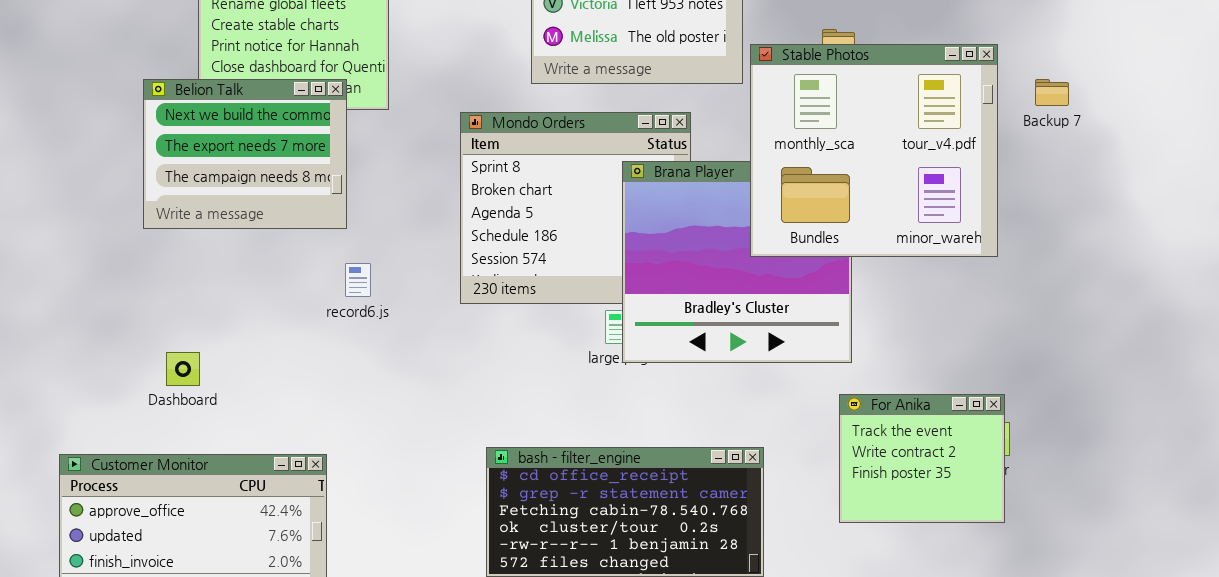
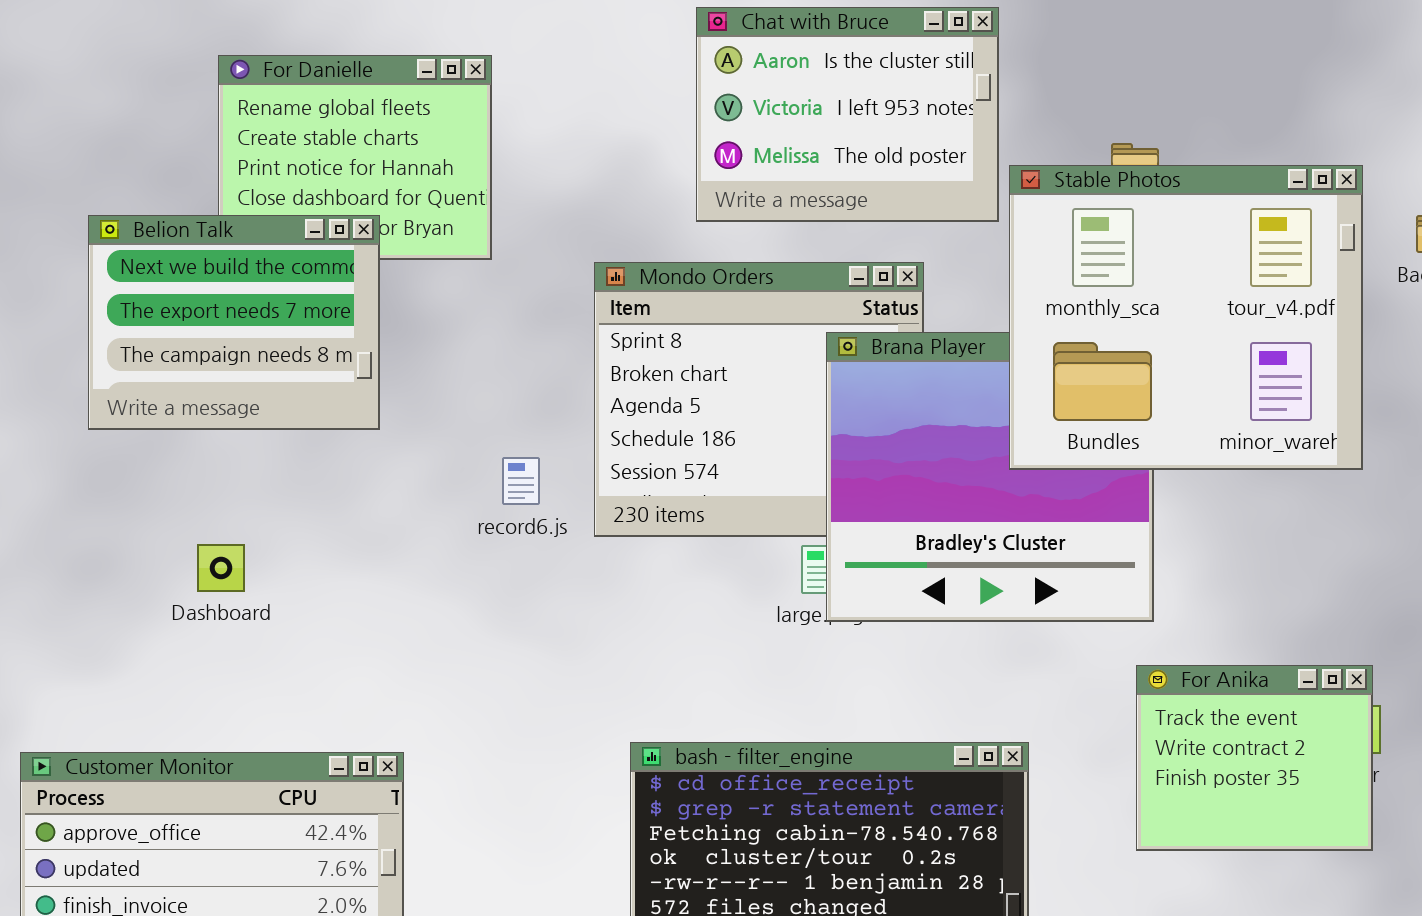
Belion Talk: [143,79,347,229] -> [88,215,380,430], moved
record6.js: [345,263,371,297] -> [502,457,540,505], moved
Dashboard: [166,352,200,386] -> [197,544,245,592], moved

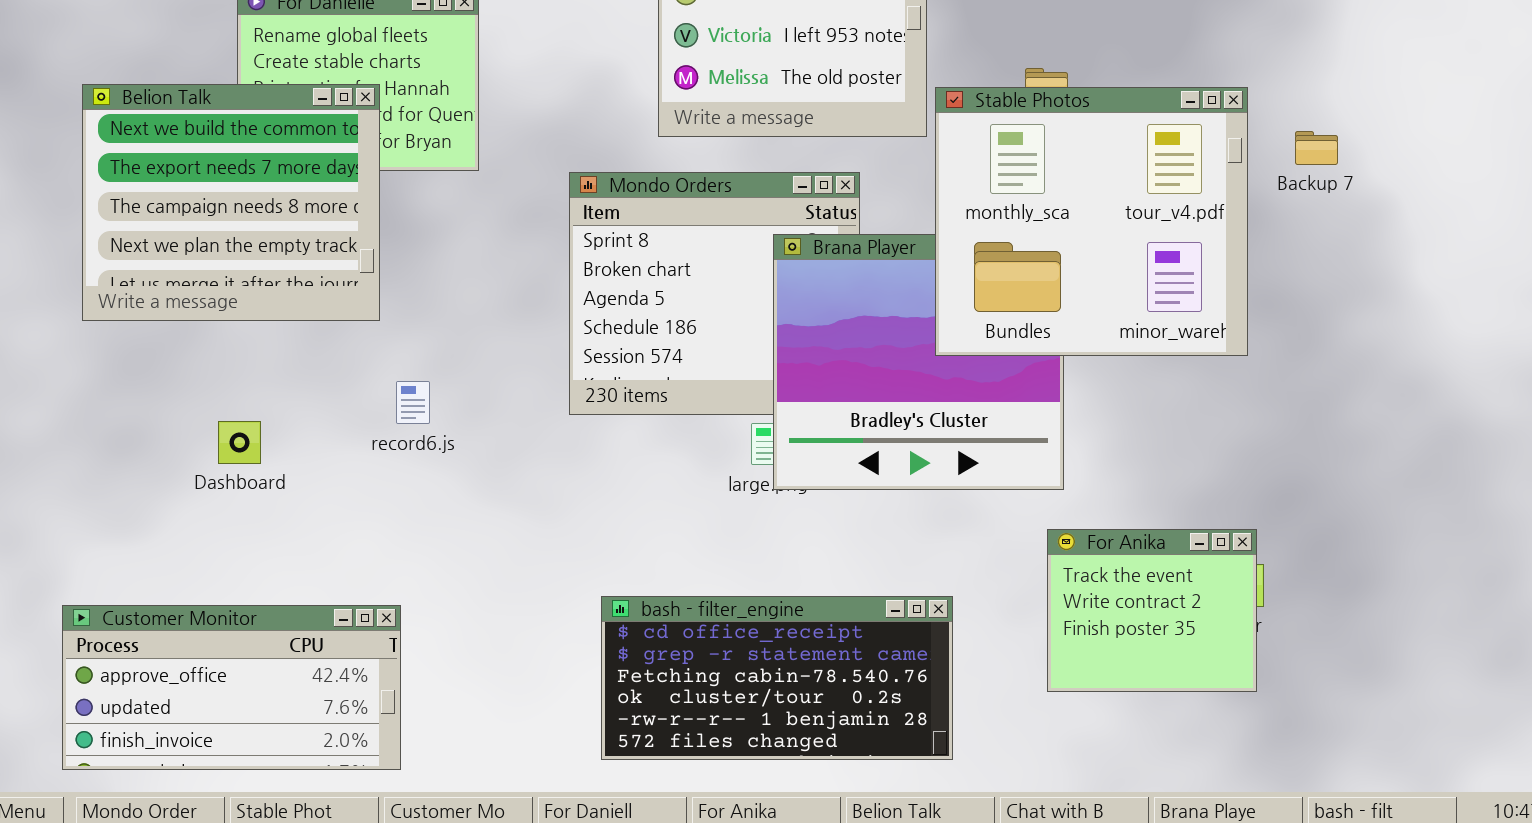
Belion Talk: [88,215,380,430] -> [82,84,380,321], resized
record6.js: [502,457,540,505] -> [396,381,430,424], moved

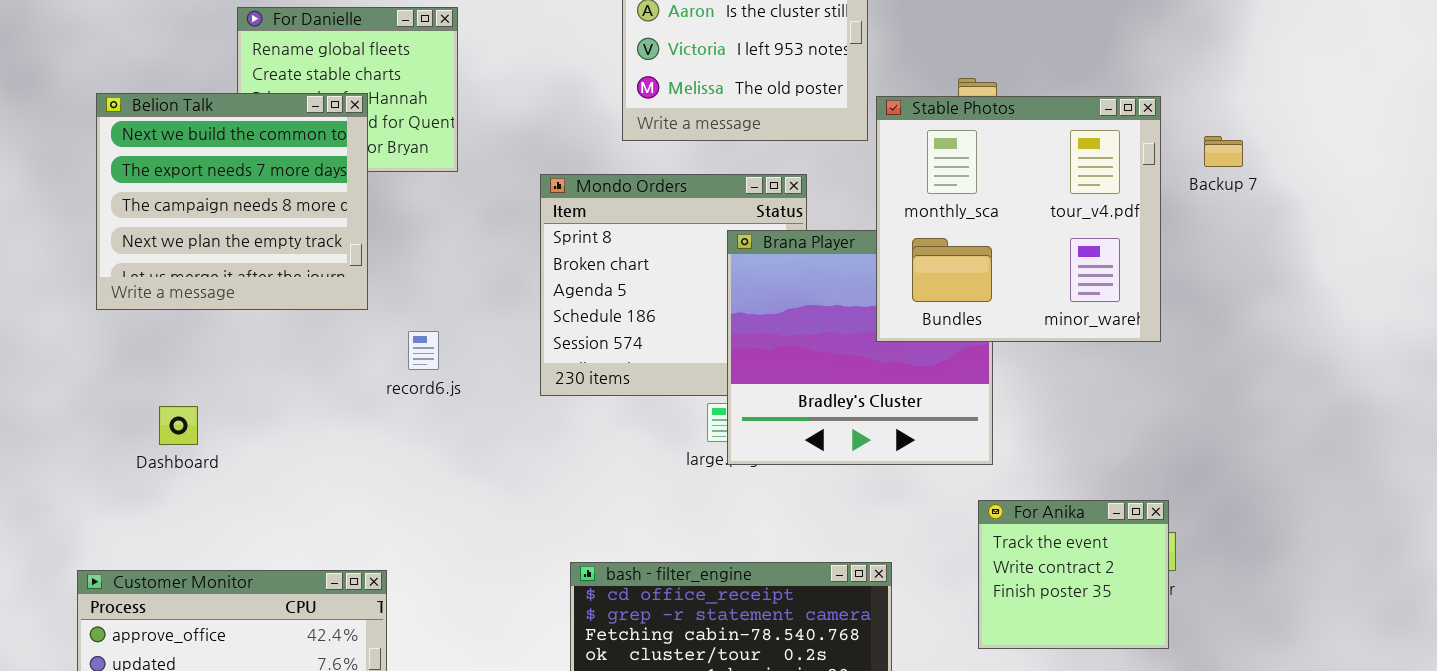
record6.js: [396,381,430,424] -> [408,331,439,370], moved
Dashboard: [218,421,261,464] -> [159,406,198,445], moved

